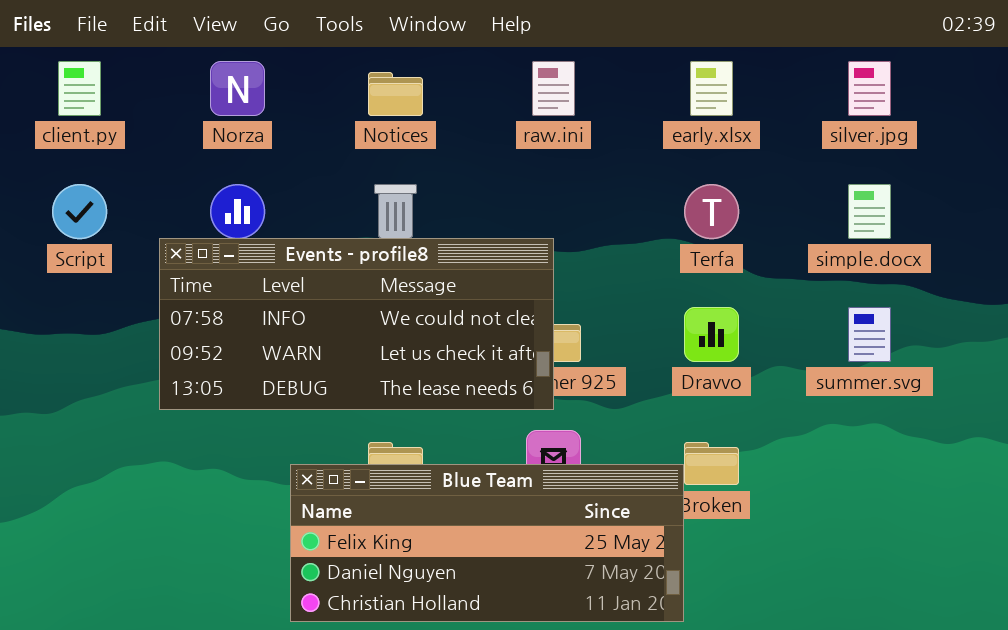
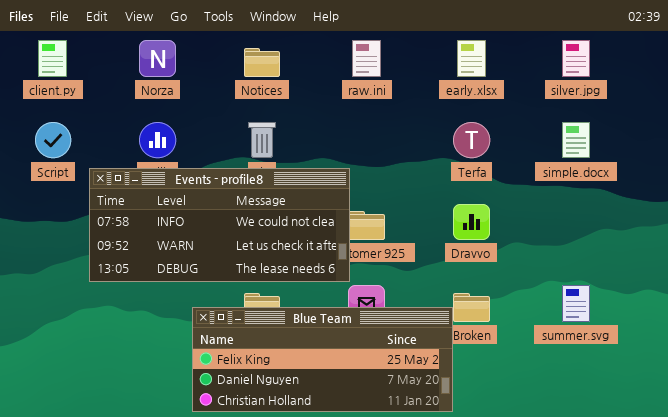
Events - profile8: [159,238,554,410] -> [89,168,350,282], moved
summer.svg: [848,307,891,362] -> [562,285,590,322], moved

